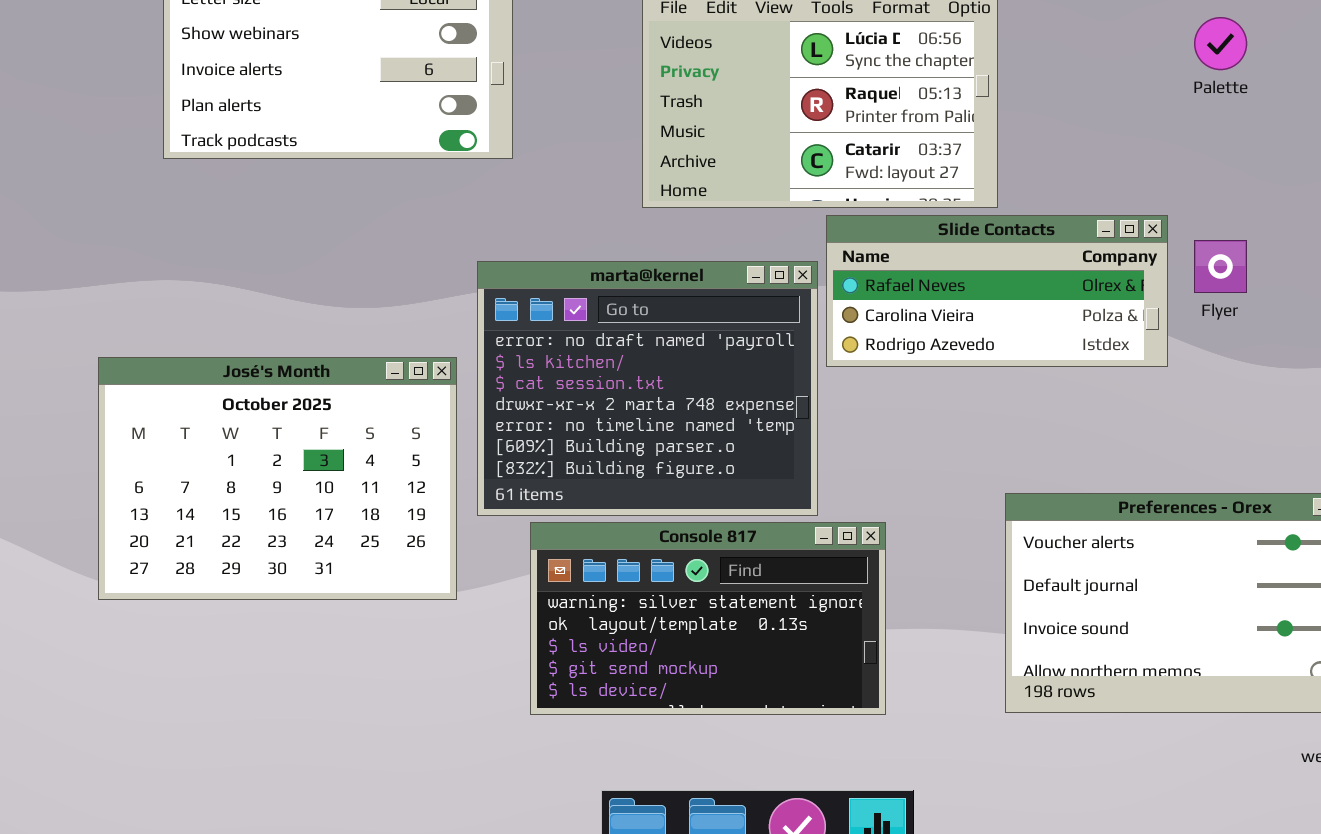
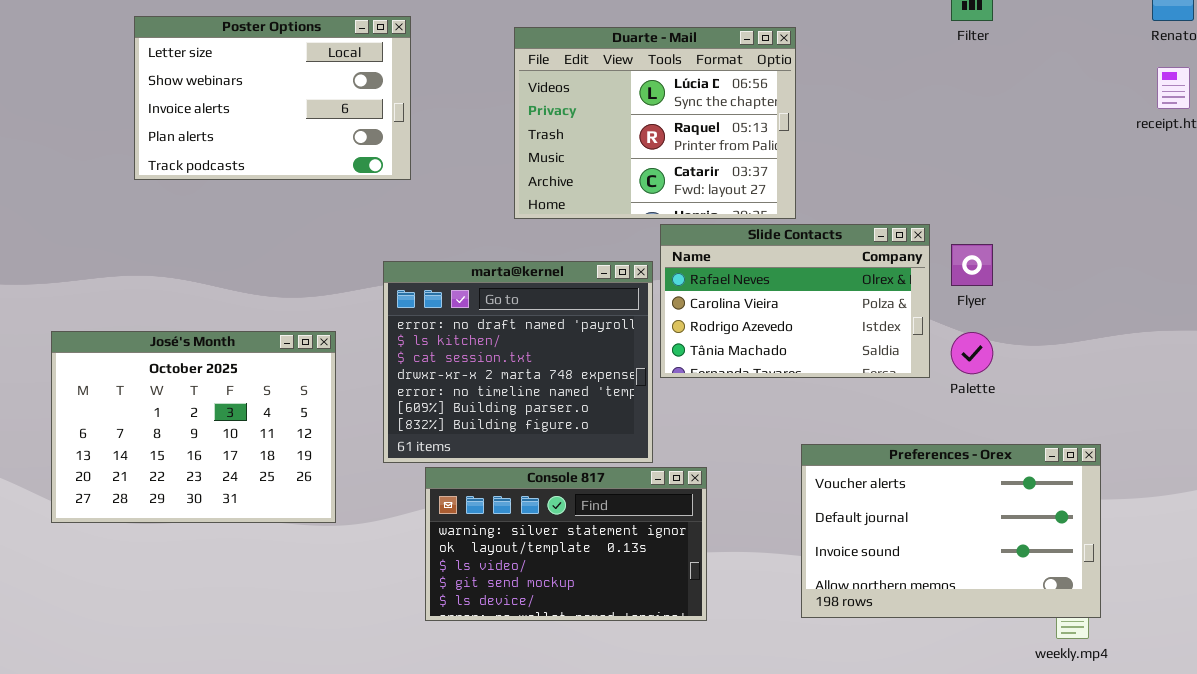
Palette: [1194,17,1247,70] -> [951,332,993,374], moved
Slide Contacts: [826,215,1168,367] -> [660,224,930,378], resized
José's Month: [98,357,457,600] -> [51,331,336,523], moved

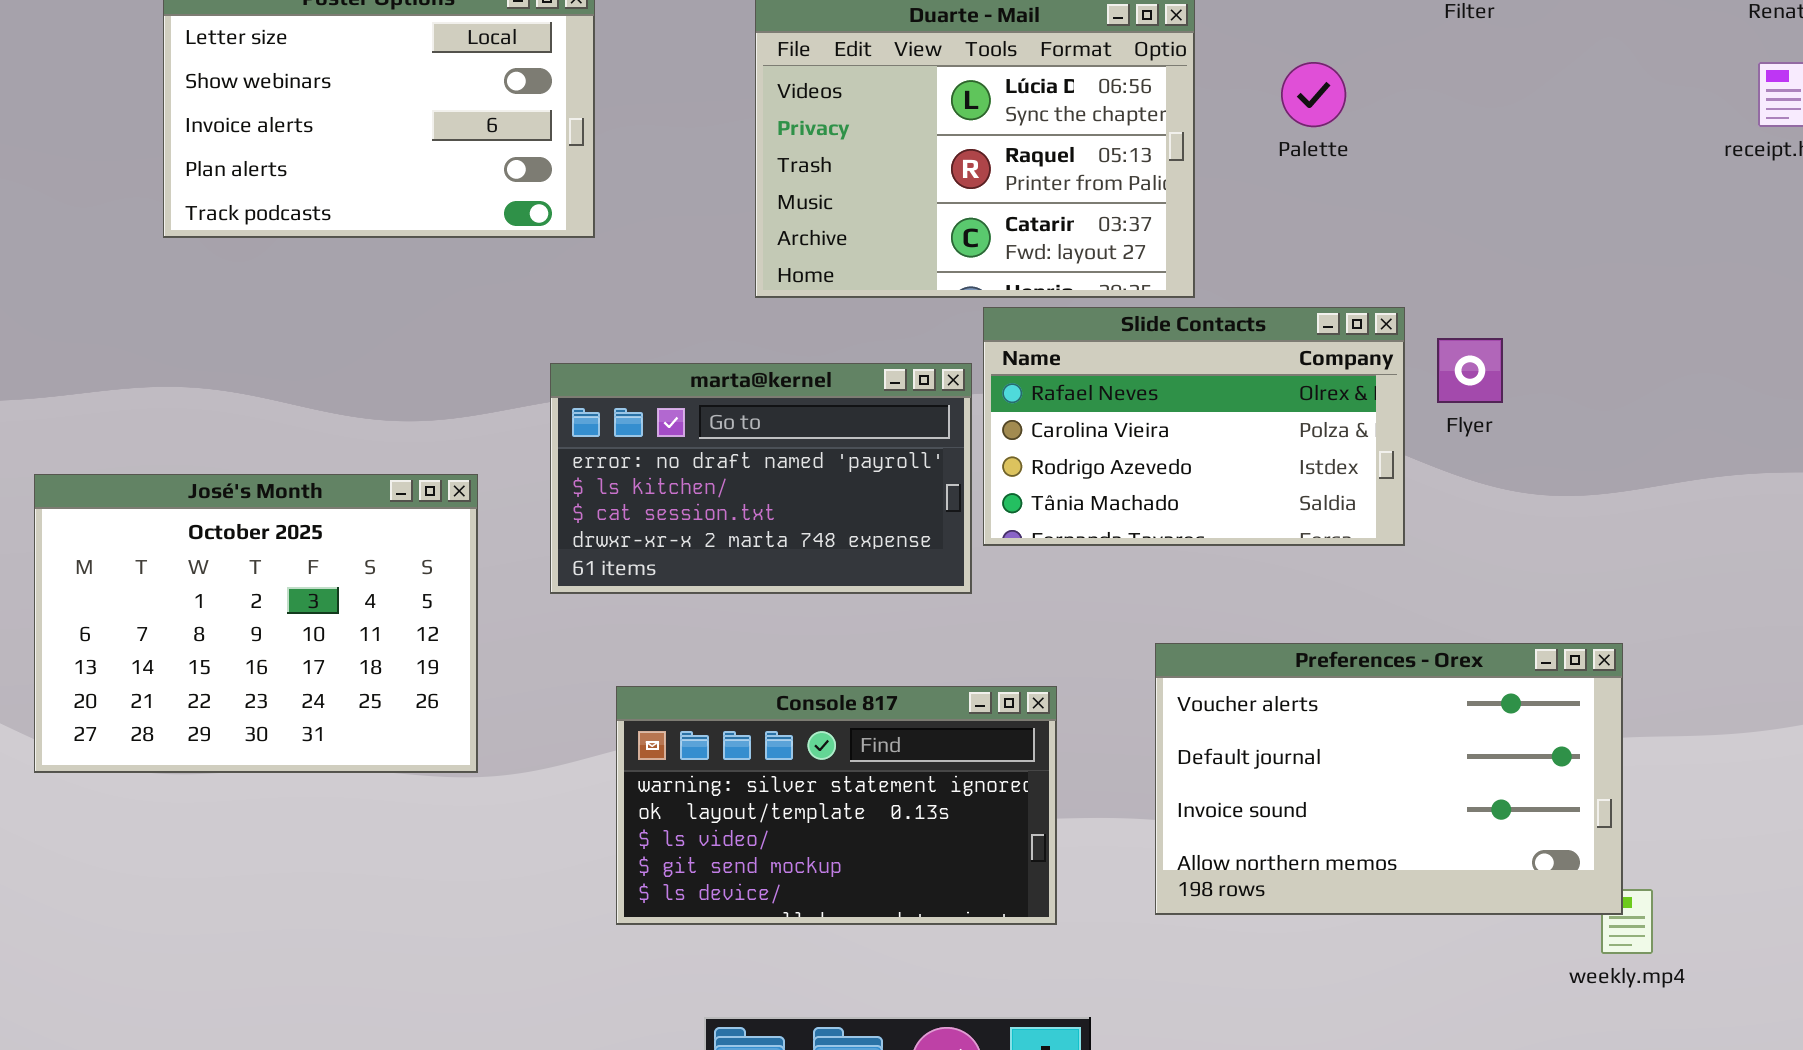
marta@kernel: [383,261,653,463] -> [550,363,972,594], resized
Palette: [951,332,993,374] -> [1281,62,1346,127], moved
Preferences - Orex: [801,444,1101,618] -> [1155,643,1623,915], moved

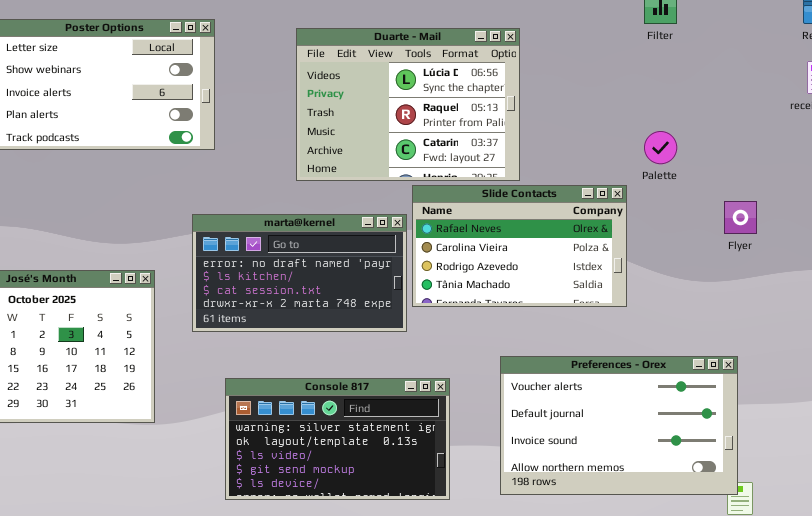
Palette: [1281,62,1346,127] -> [644,131,677,164], moved
Flyer: [1437,338,1503,403] -> [724,201,757,234], moved

